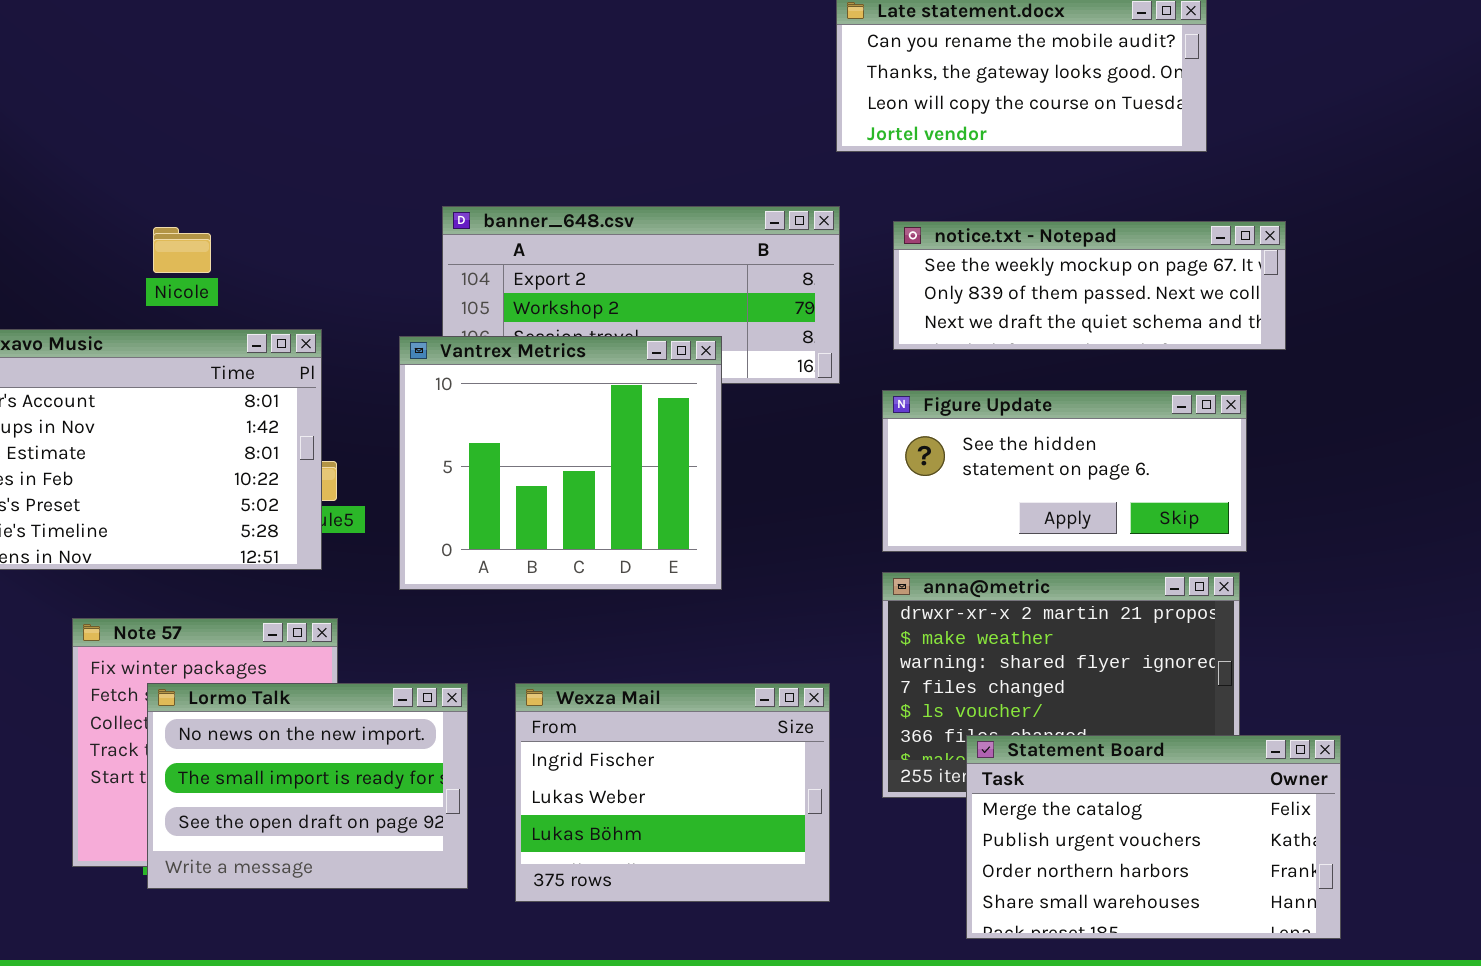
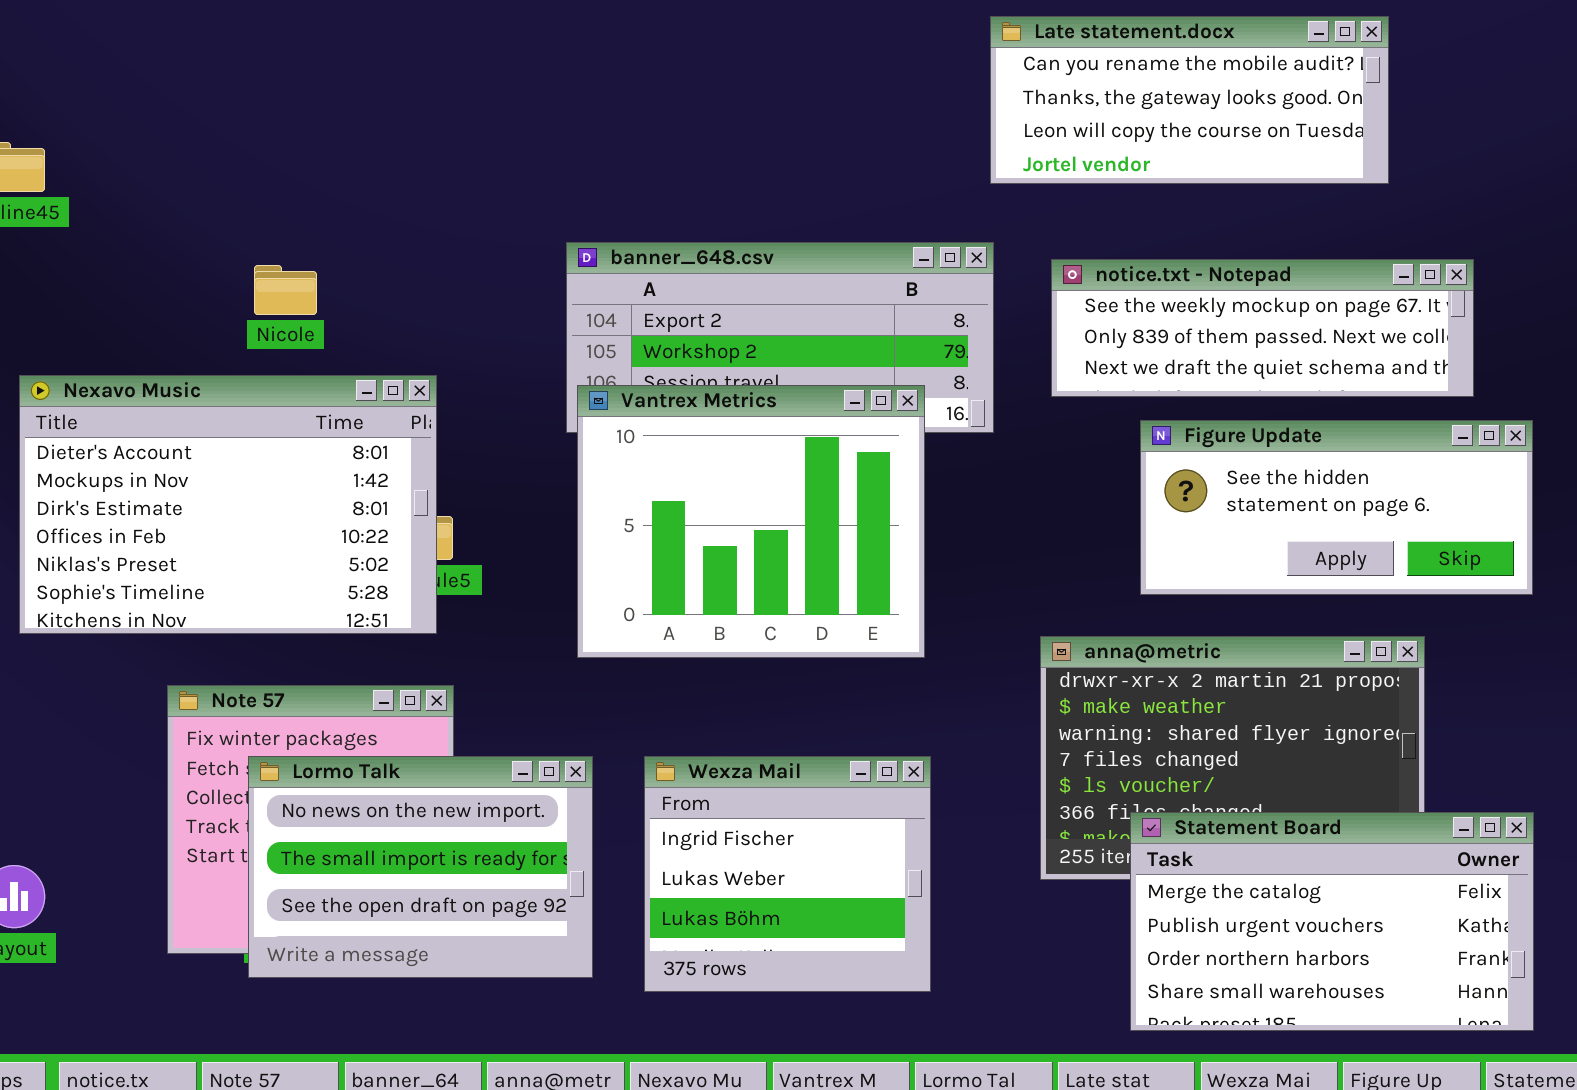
Vantrex Metrics: [399,336,722,590] -> [577,385,925,658], moved
Figure Update: [882,390,1247,552] -> [1140,420,1533,595], moved
Wexza Mail: [515,683,830,902] -> [644,756,931,992], resized

